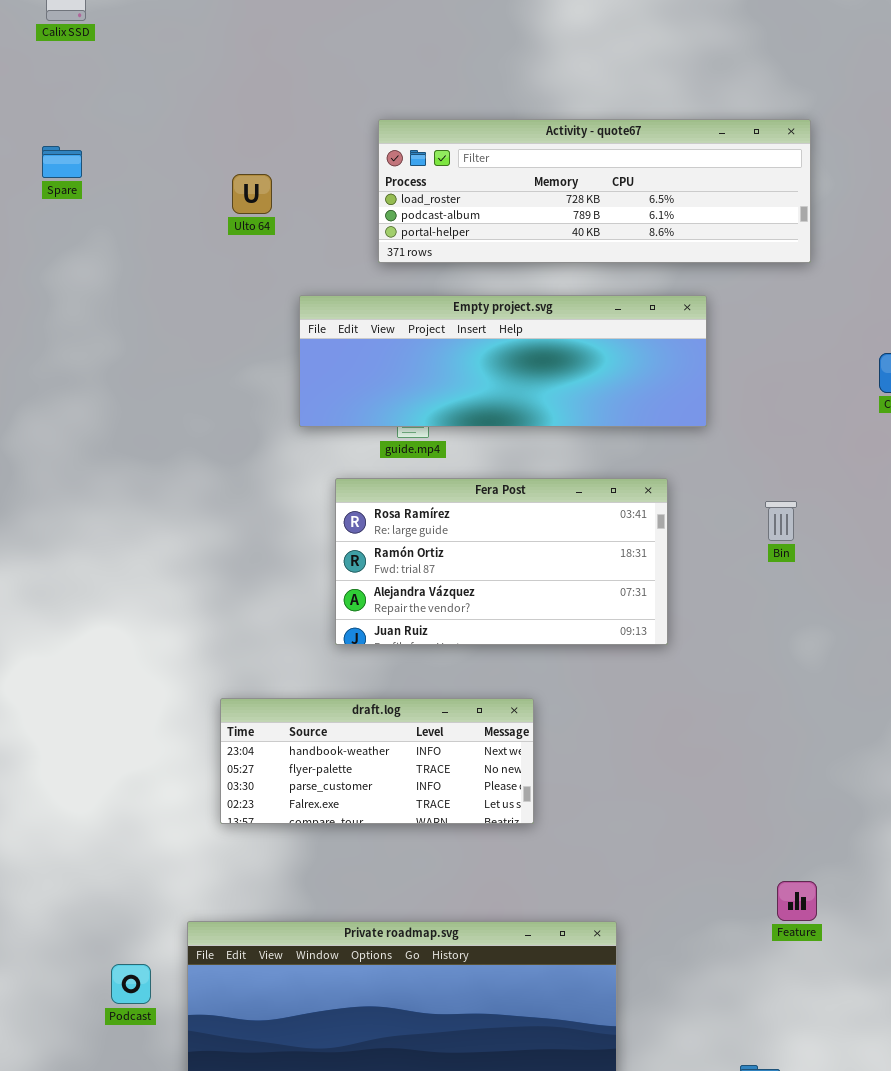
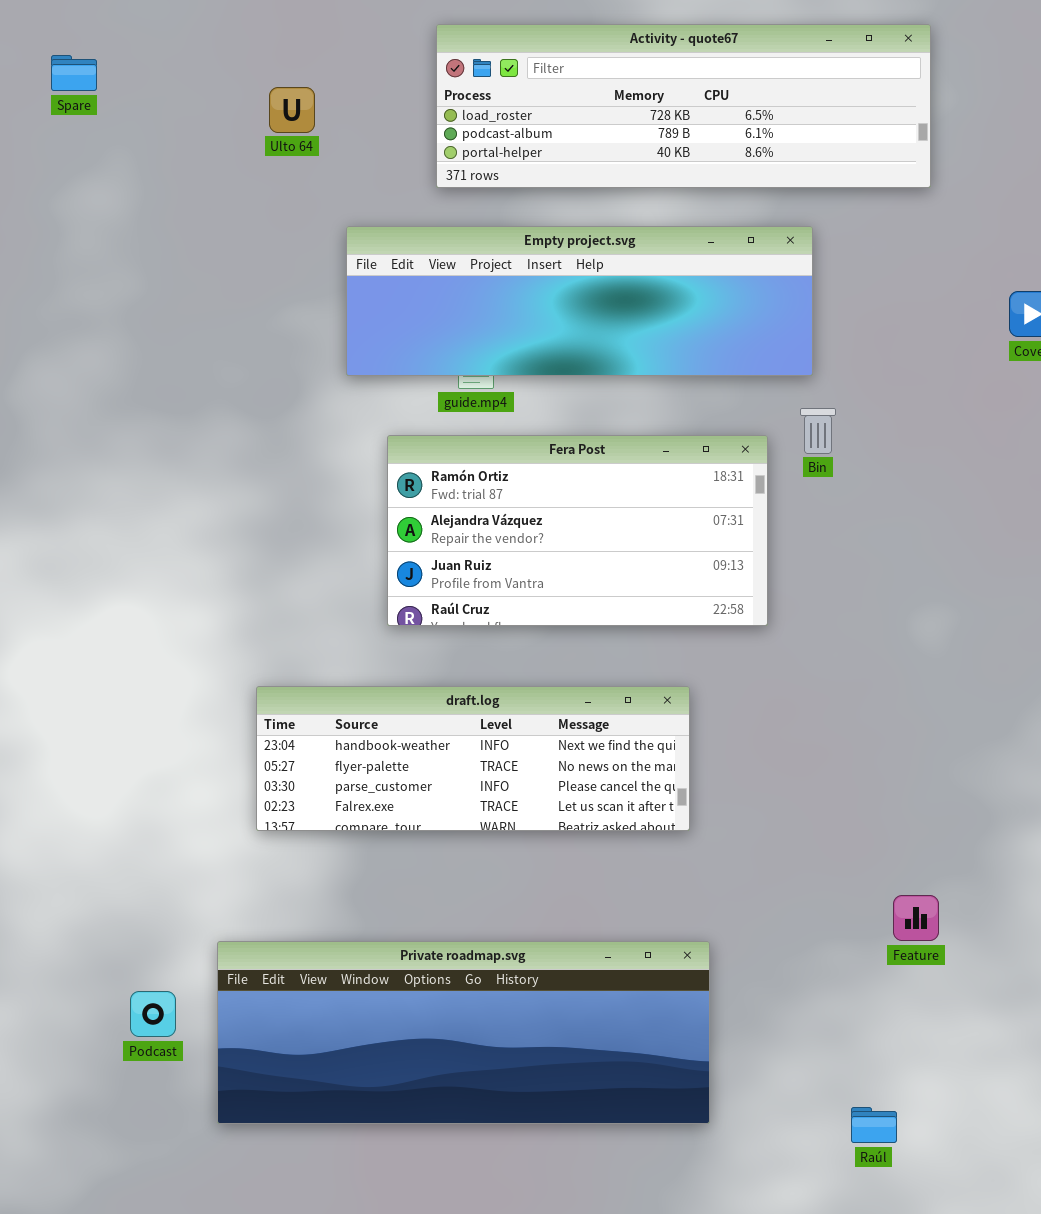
Fera Post: [335,478,668,645] -> [387,435,768,626], scrolled down 1 row
Bin: [765,501,797,541] -> [800,408,836,454], moved
draft.log: [220,698,534,824] -> [256,686,690,831], resized

